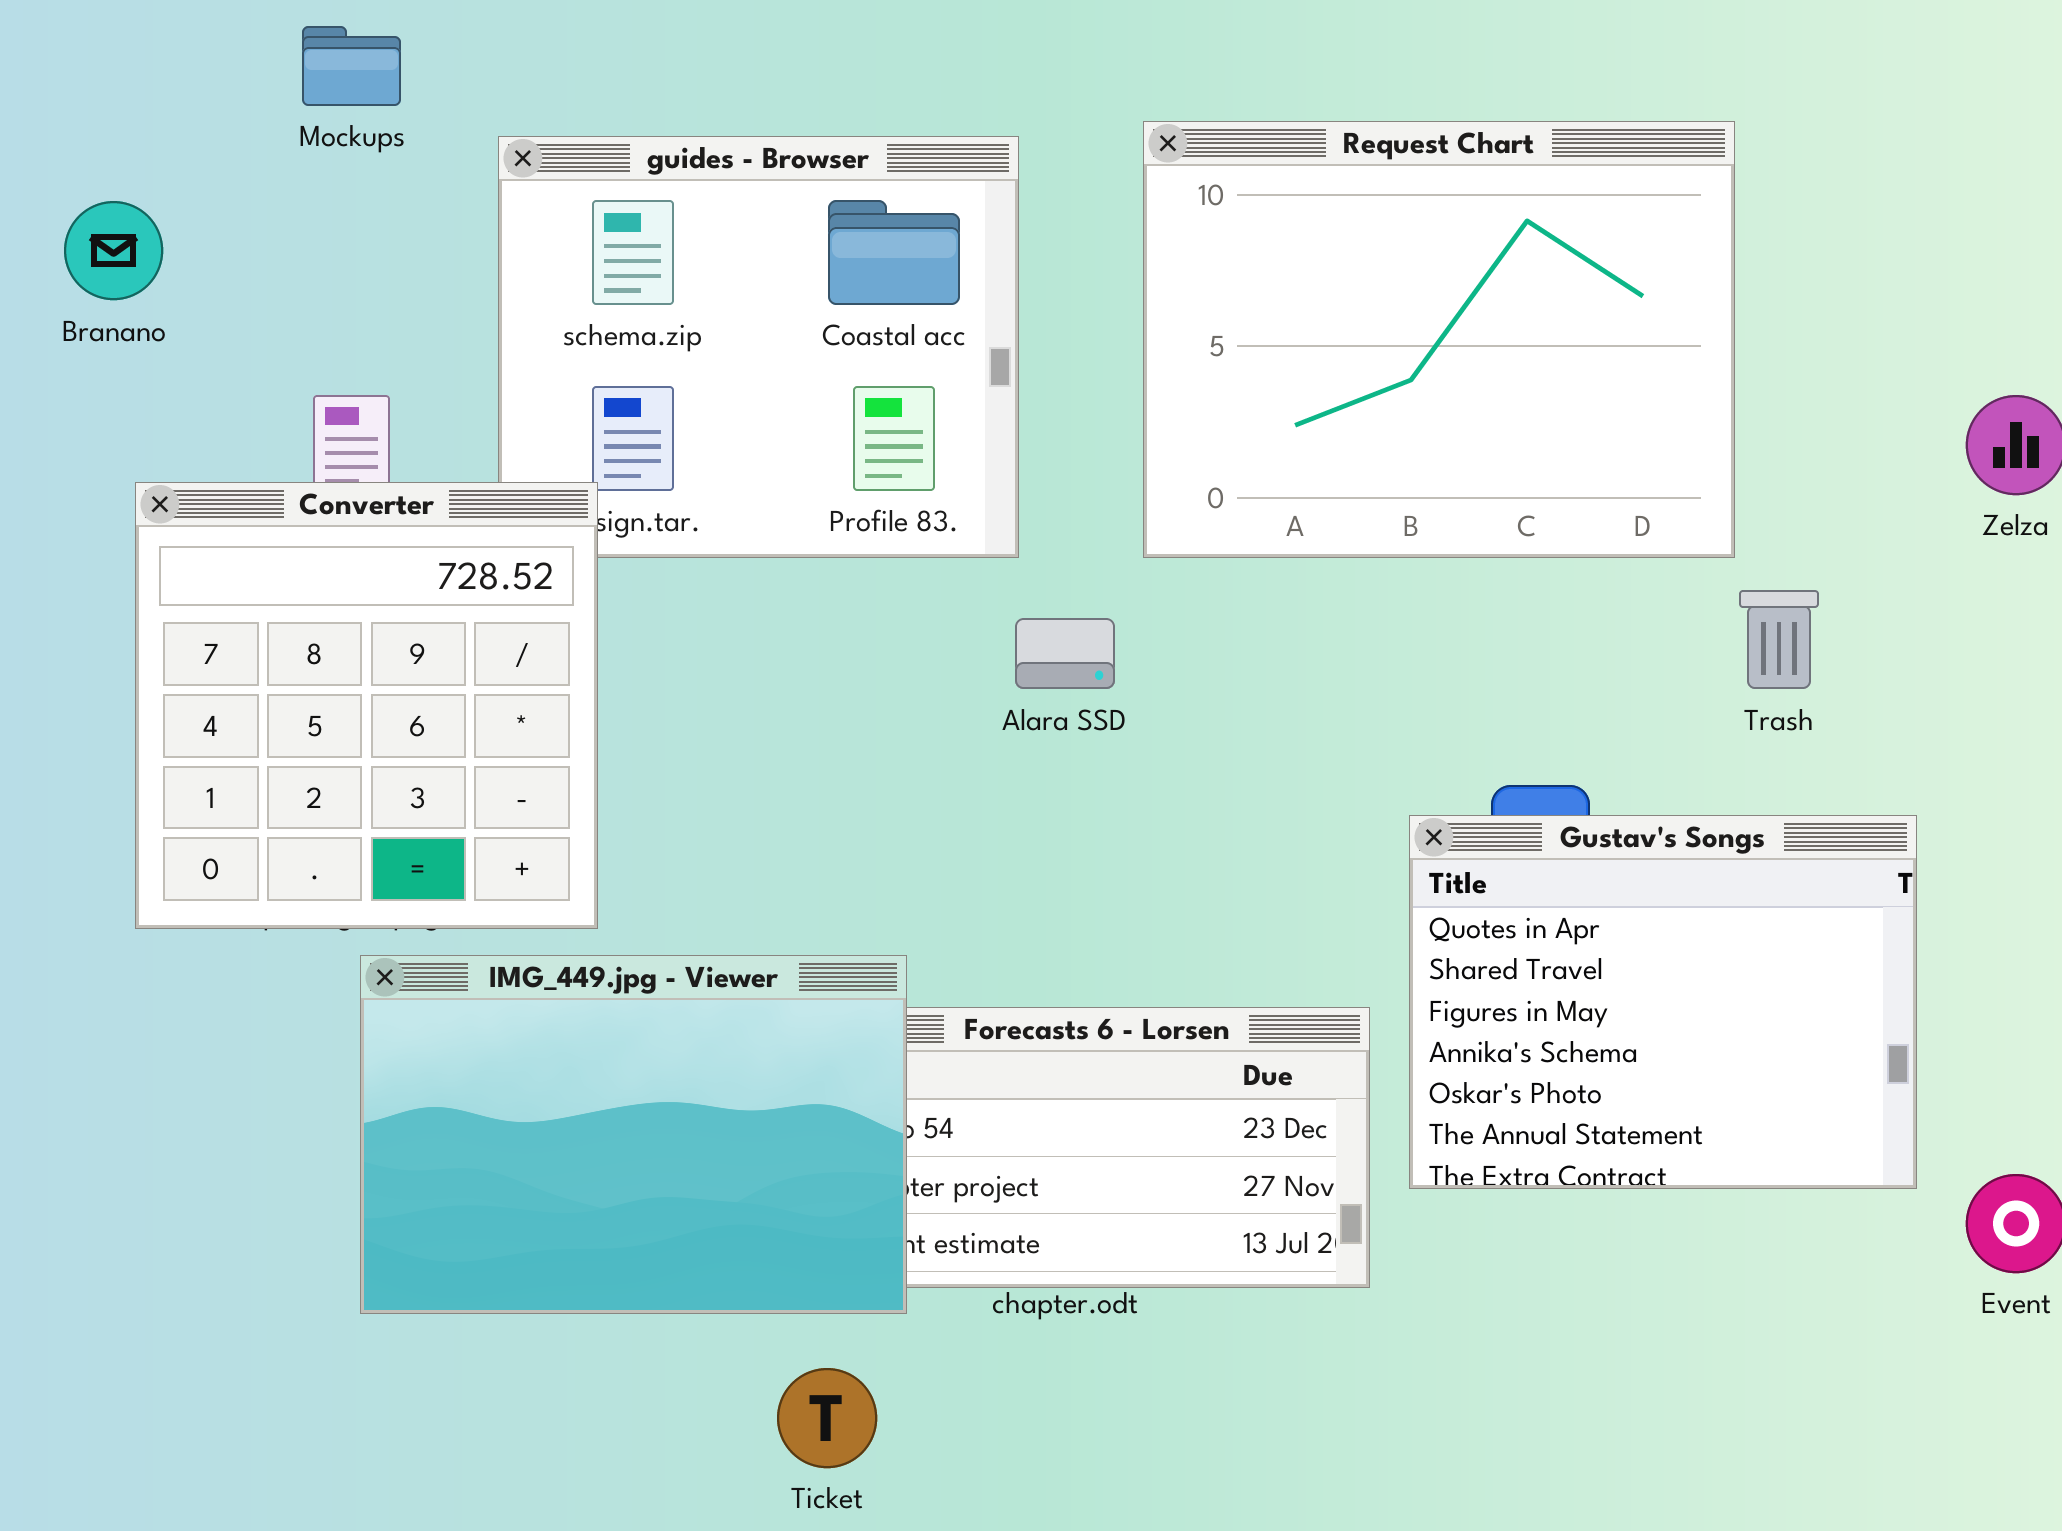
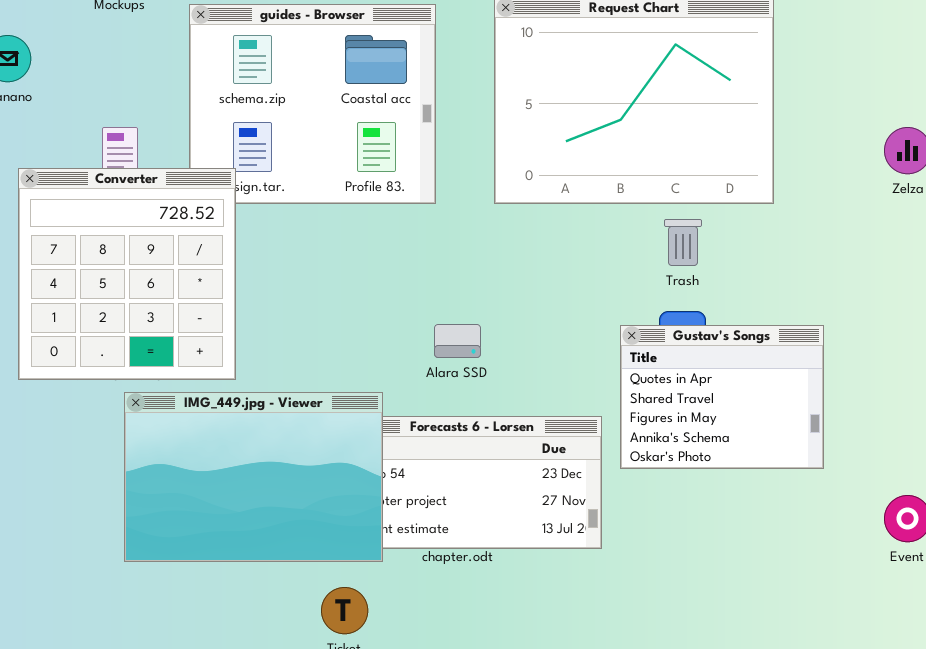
Trash: [1739,590,1819,689] -> [664,219,702,266], moved
Alara SSD: [1015,618,1115,689] -> [434,324,481,358], moved
Gustav's Songs: [1409,815,1917,1189] -> [620,325,824,469], resized

